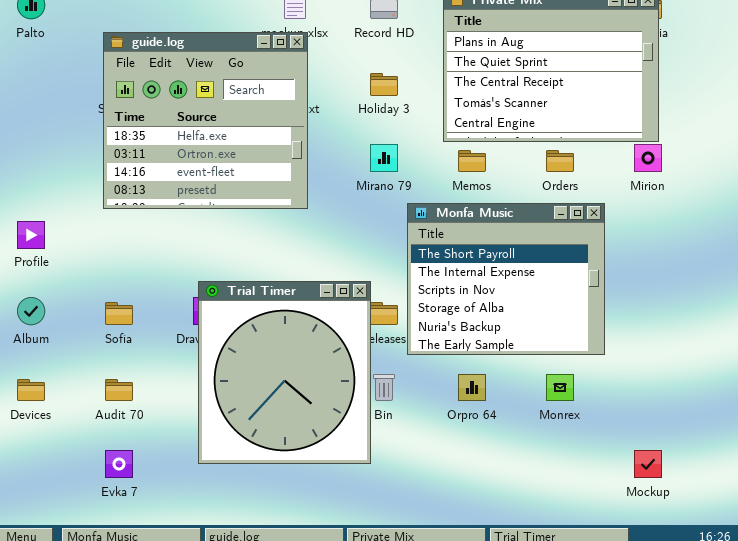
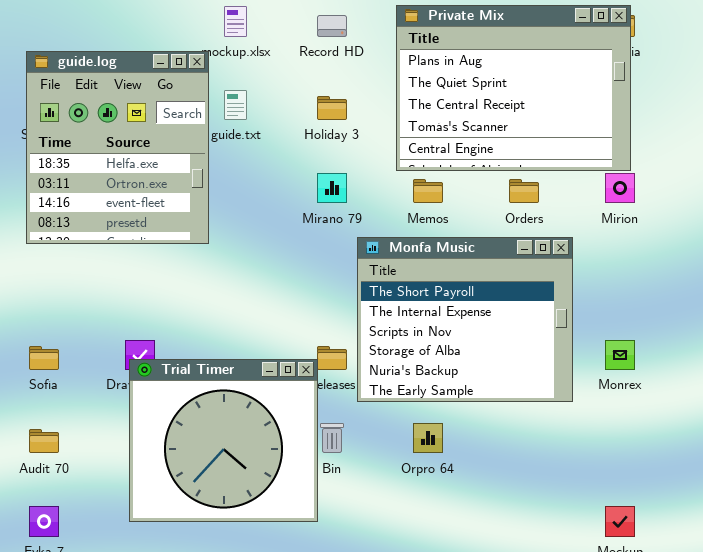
guide.log: [103,32,308,209] -> [26,51,209,244], resized
Trial Timer: [198,281,371,464] -> [129,359,318,522], resized
Monrex: [546,374,574,401] -> [605,340,635,370], moved

